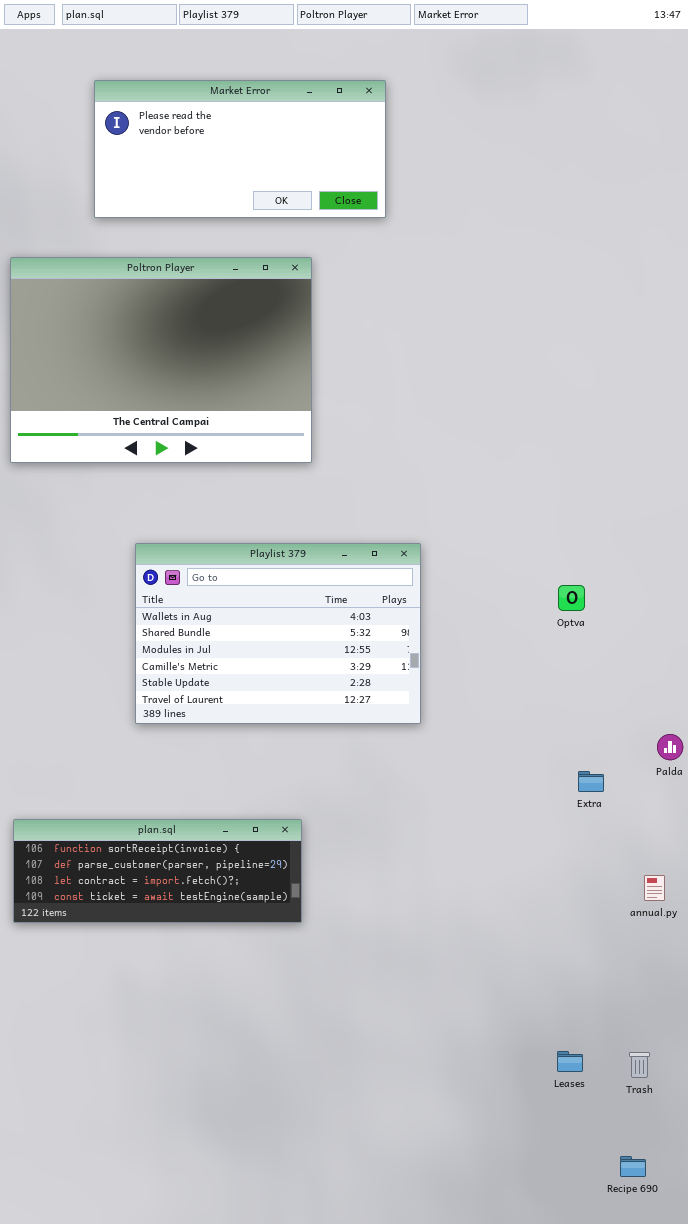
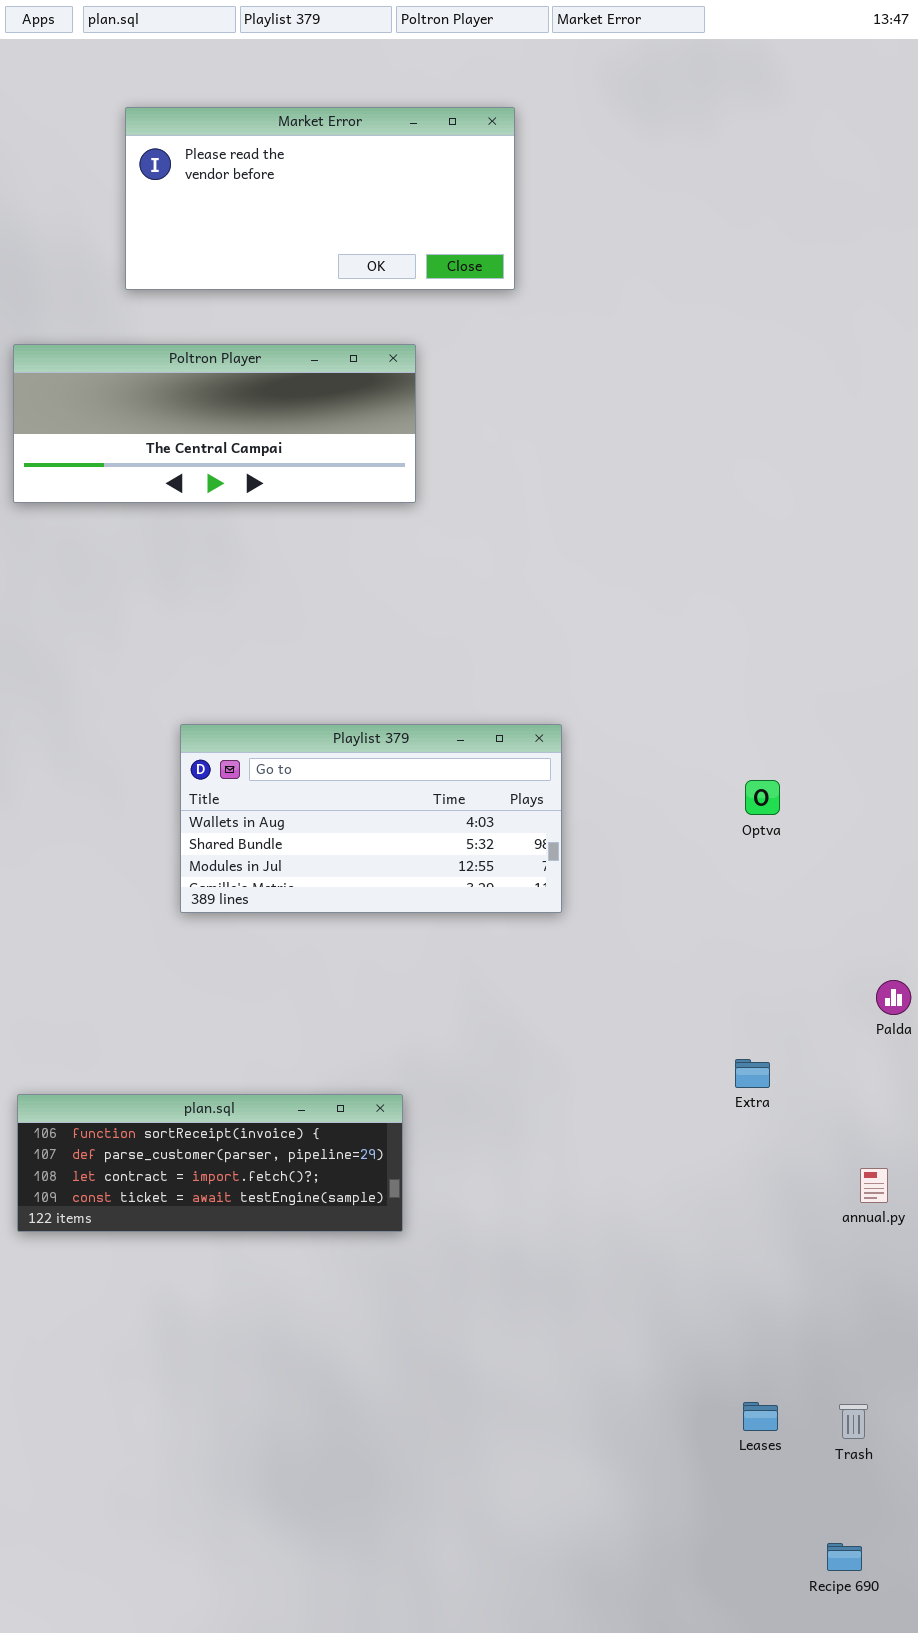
Poltron Player: [10,257,312,463] -> [13,344,416,503], resized
Playlist 379: [135,543,421,724] -> [180,724,562,913], resized
Extra: [578,771,604,792] -> [735,1059,770,1088], moved

